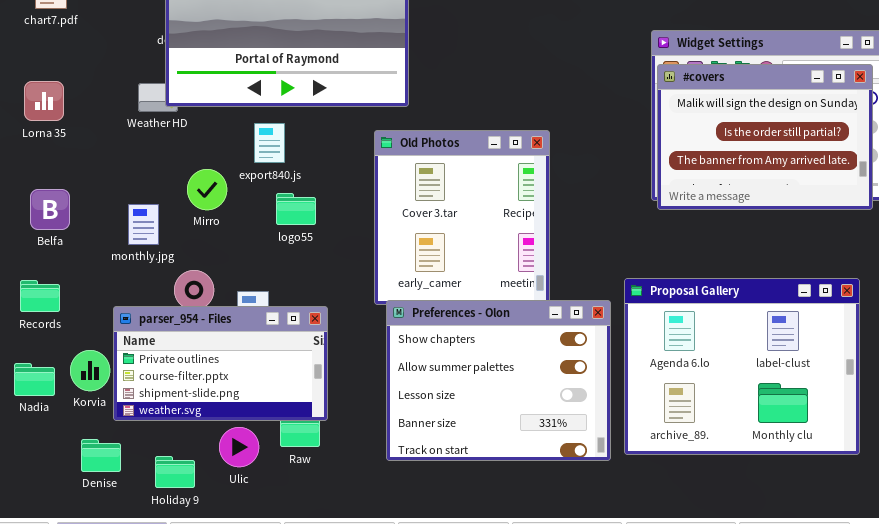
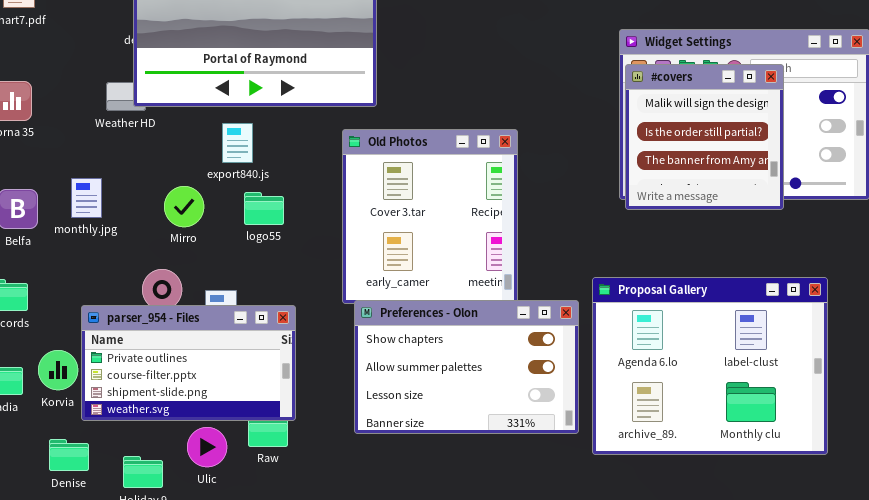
#covers: [657,64,873,210] -> [625,64,784,210], resized
Mirro: [187,169,227,210] -> [164,186,204,227], moved
monthly.jpg: [128,204,159,245] -> [71,178,102,218], moved
Preferences - Olon: [386,300,611,461] -> [354,300,579,434], resized

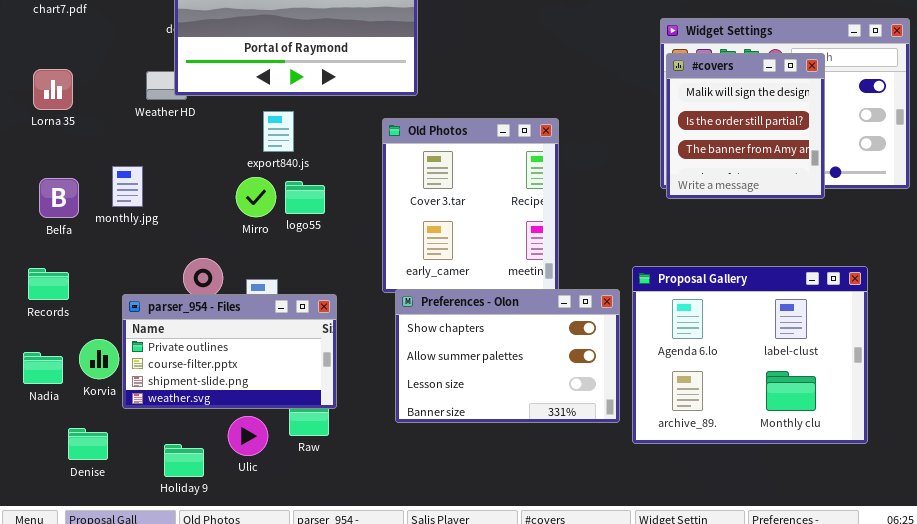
Mirro: [164,186,204,227] -> [236,177,276,217], moved
Denise: [49,439,89,471] -> [68,428,108,460], moved

